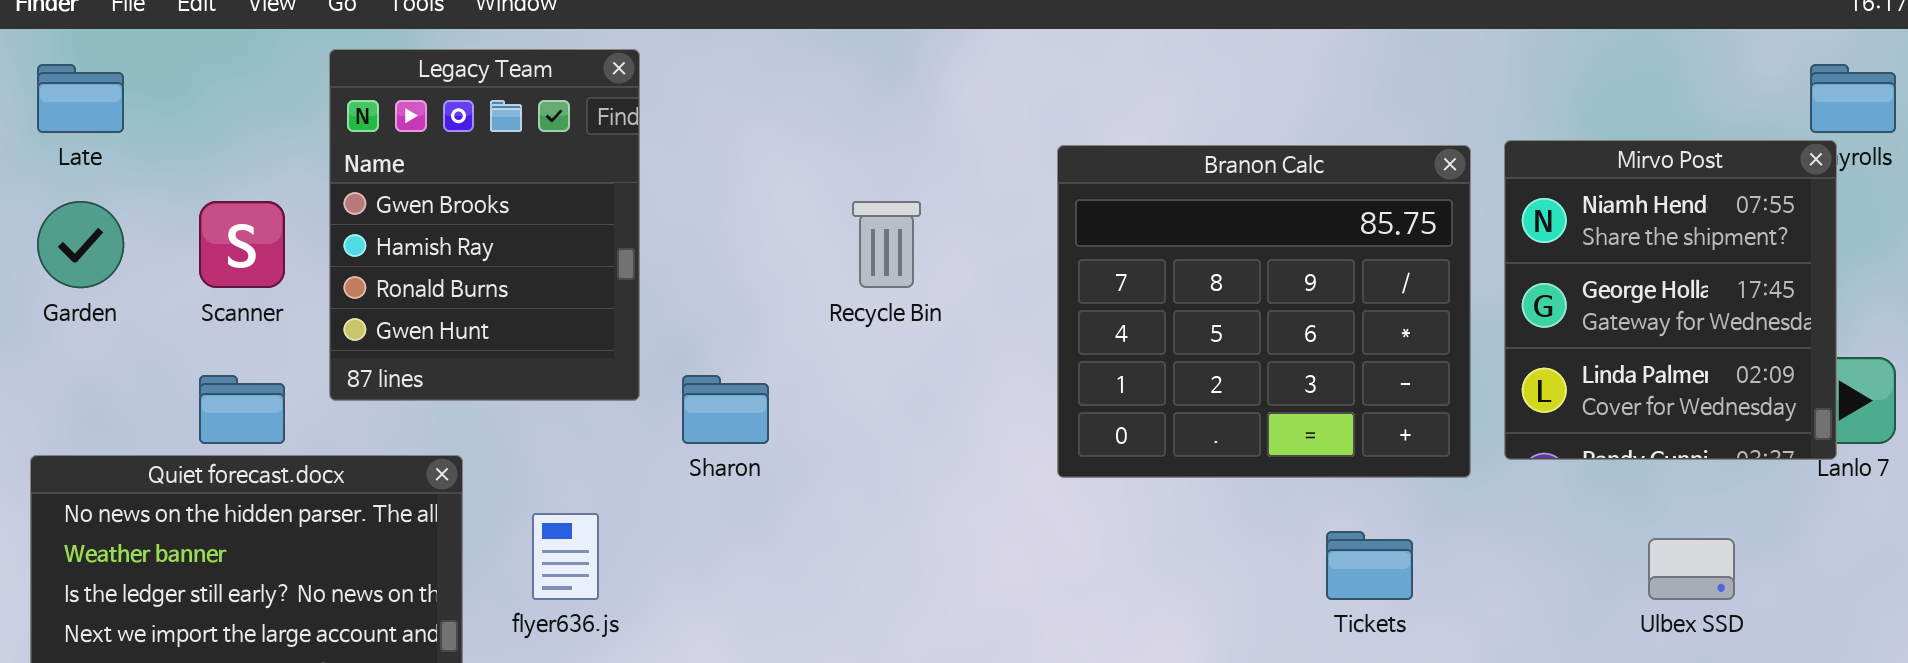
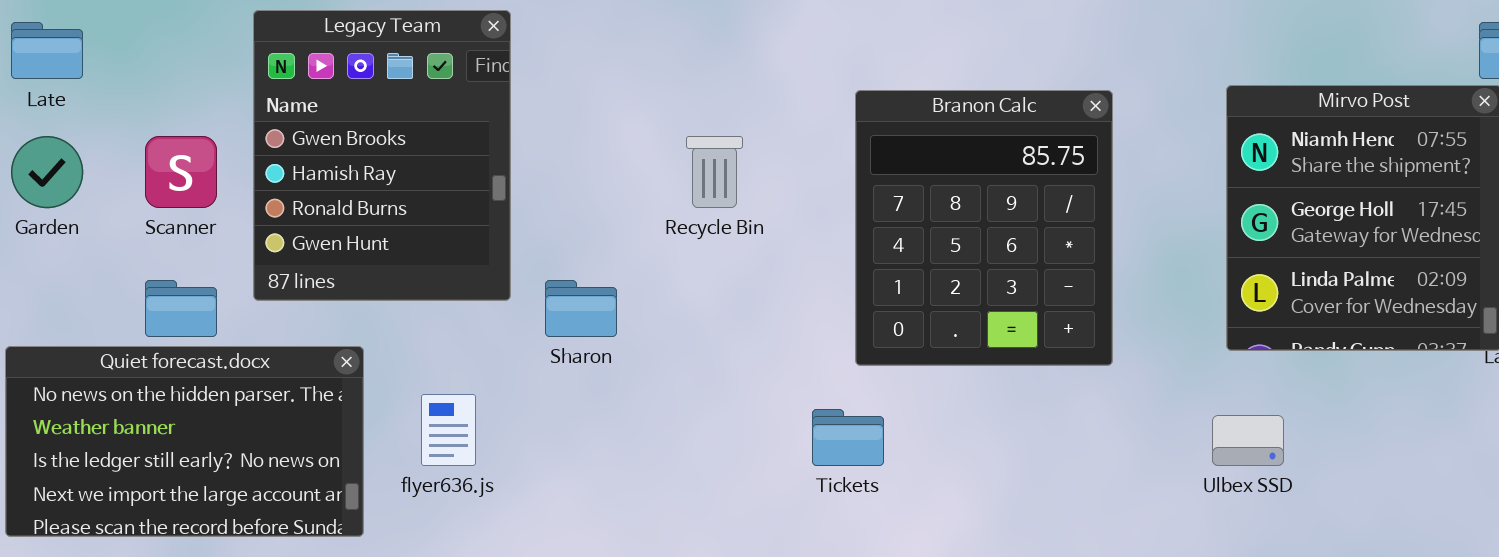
Branon Calc: [1057,145,1471,478] -> [855,90,1113,366], resized
Tickets: [1326,531,1413,600] -> [812,409,884,466], moved
Ulbex SSD: [1648,538,1735,600] -> [1212,415,1284,466], moved

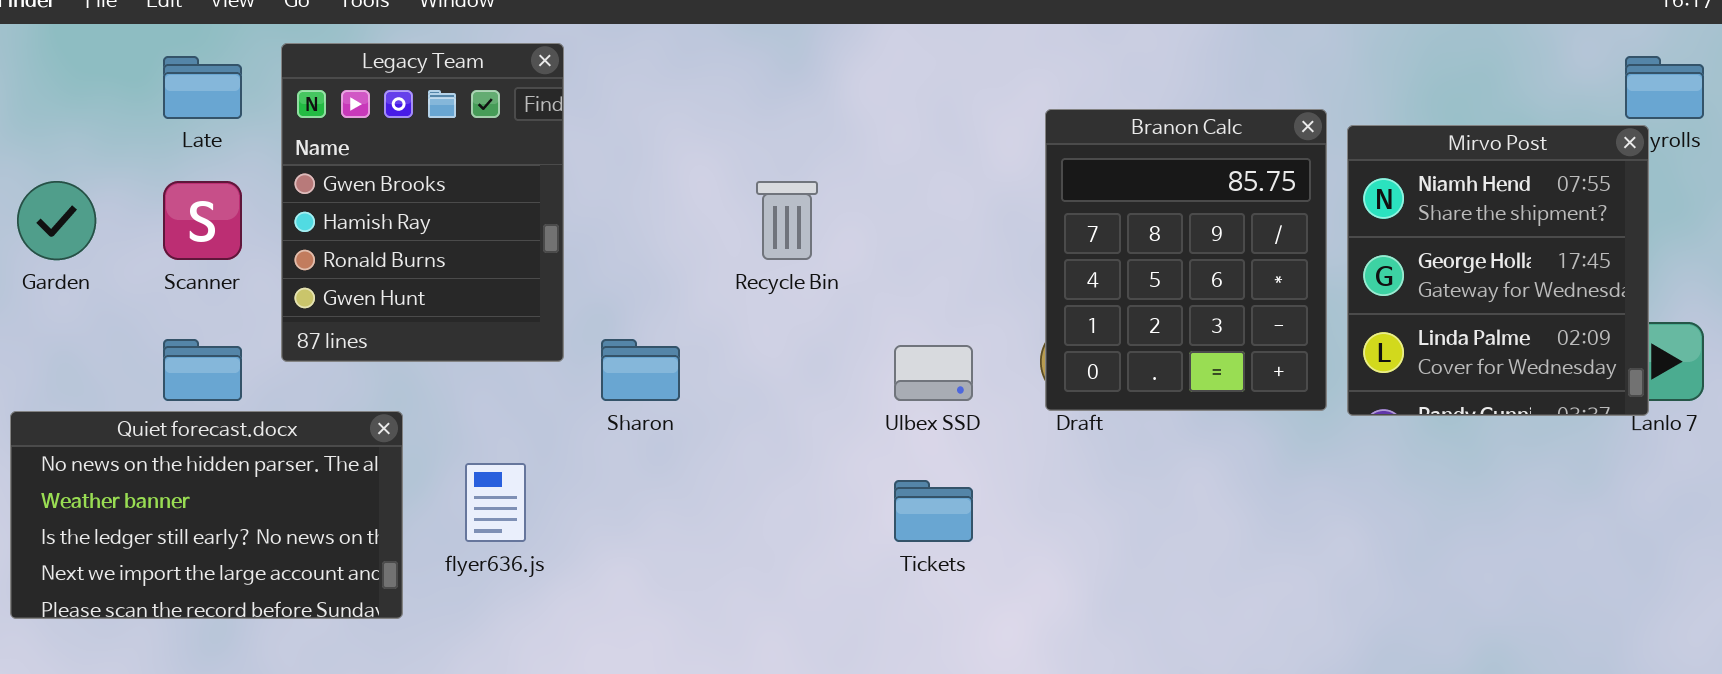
Late: [11,22,83,79] -> [163,56,242,119], moved
Branon Calc: [855,90,1113,366] -> [1045,109,1327,411], moved
Ulbex SSD: [1212,415,1284,466] -> [894,345,973,401], moved

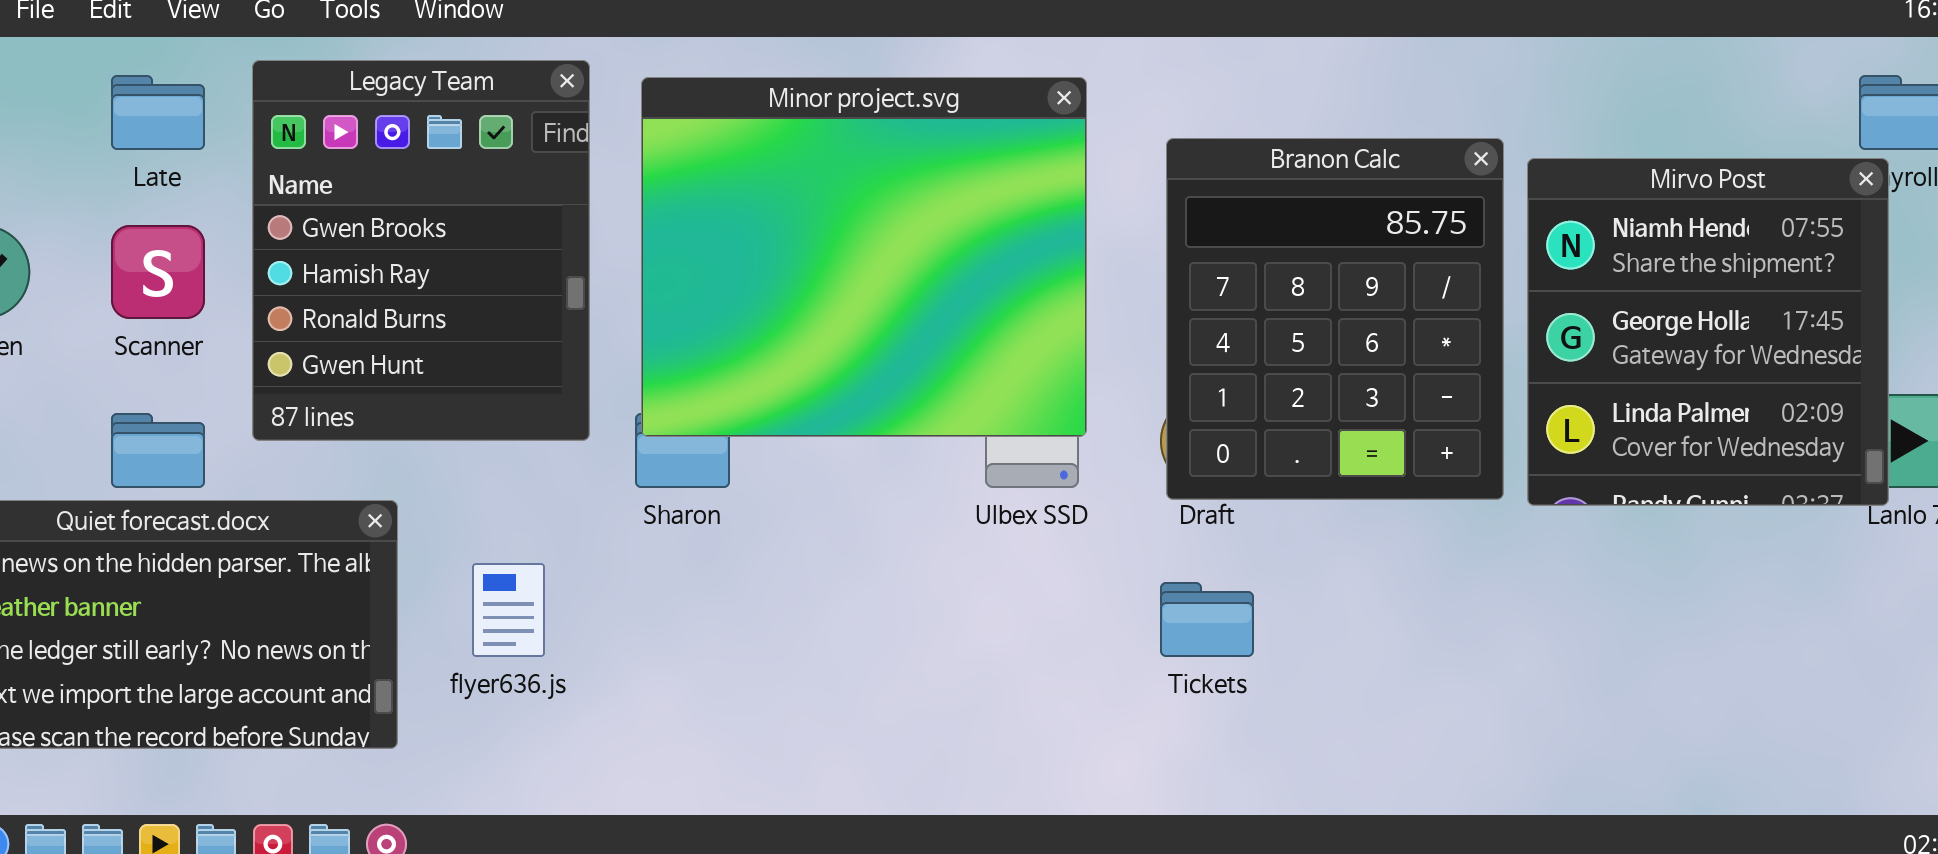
Minor project.svg: none -> [641,77,1087,437], opened
Tickets: [894,480,973,542] -> [1160,582,1254,657], moved

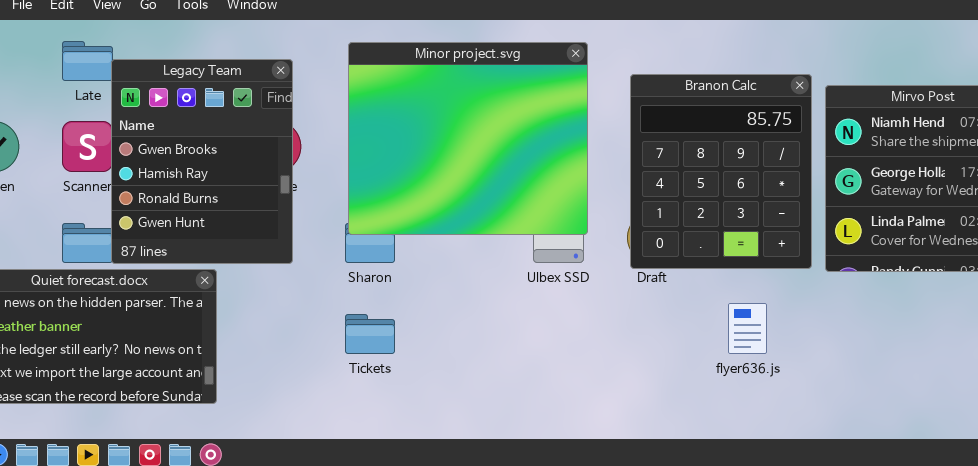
Legacy Team: [252,60,590,441] -> [111,59,293,264], moved
flyer636.js: [472,563,545,657] -> [728,303,767,354], moved
Tickets: [1160,582,1254,657] -> [345,314,395,354], moved

